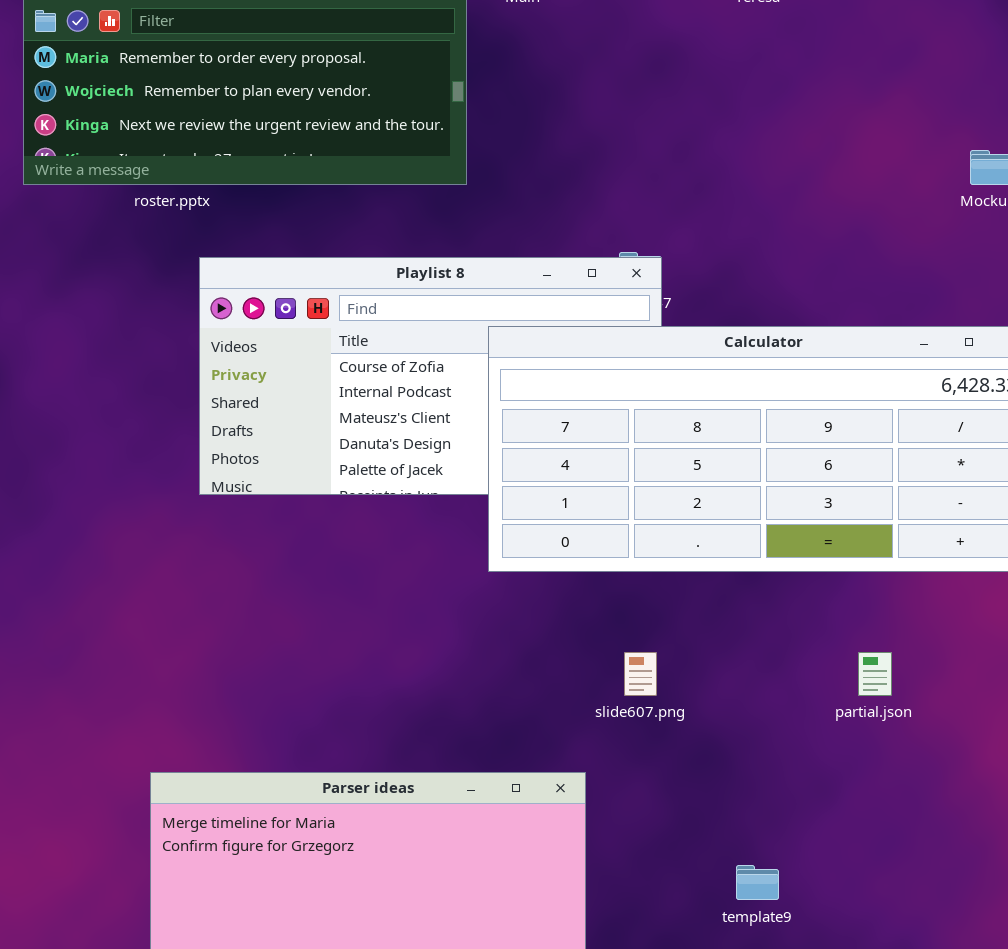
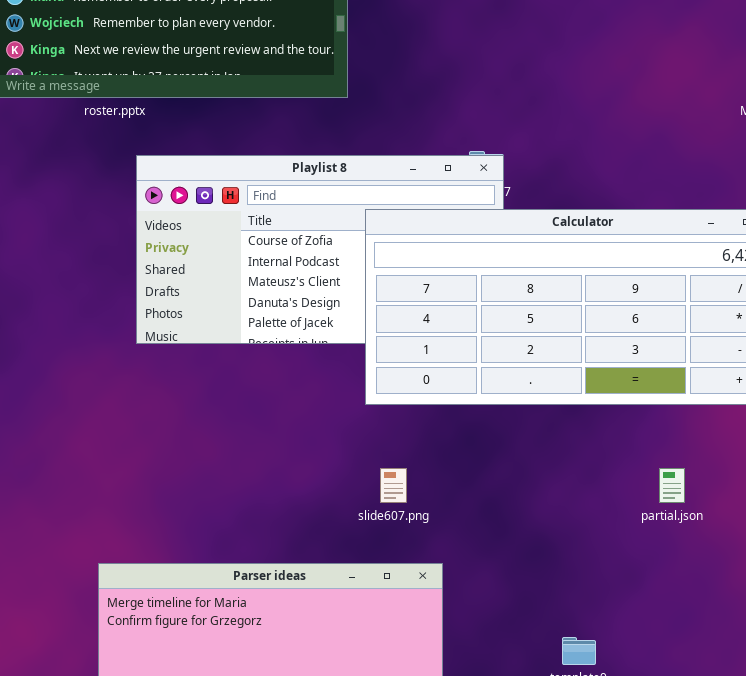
slide607.png: [624,652,657,696] -> [380,468,407,503], moved

